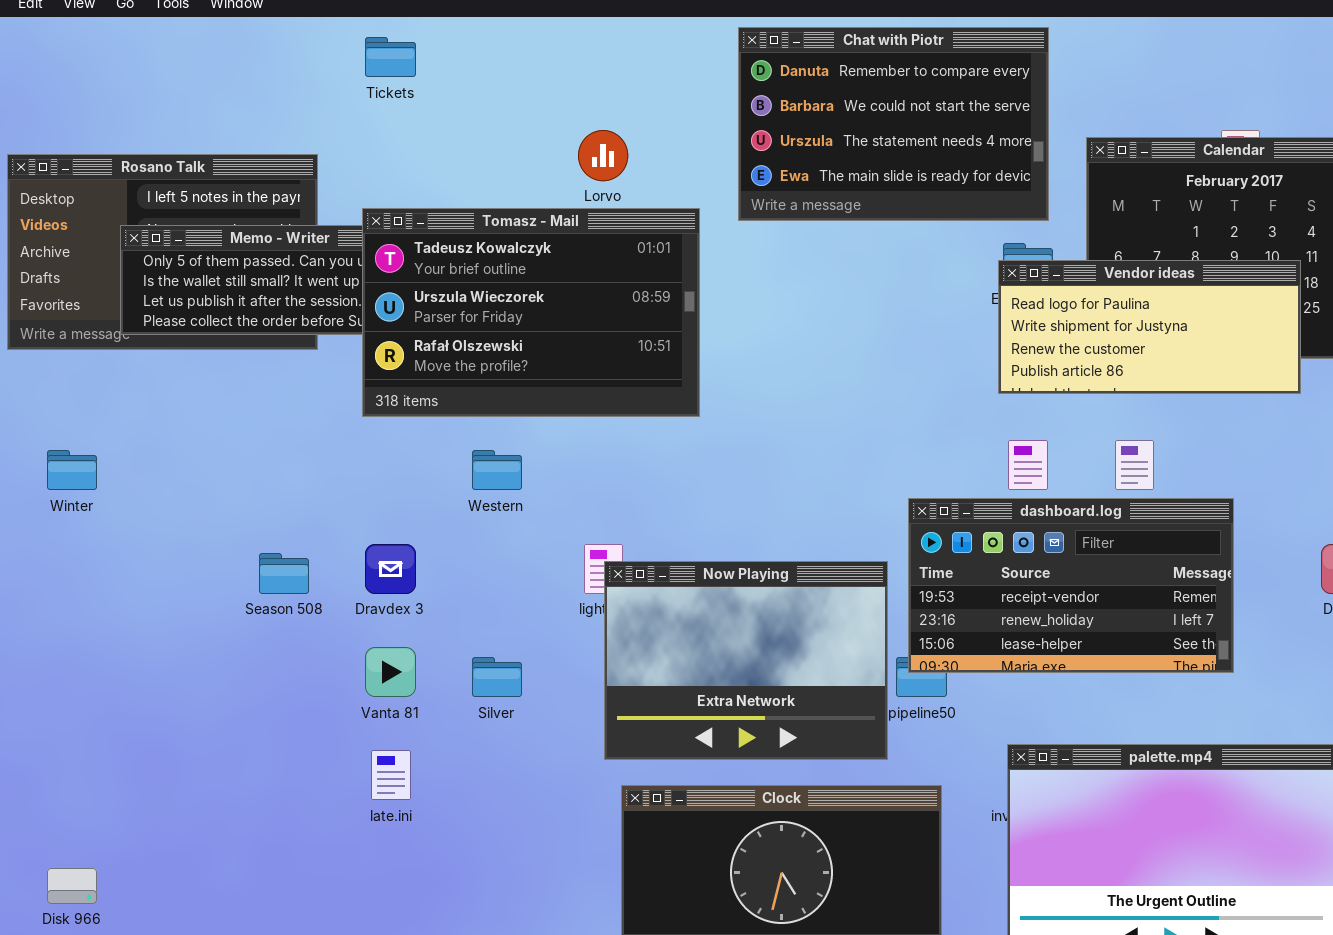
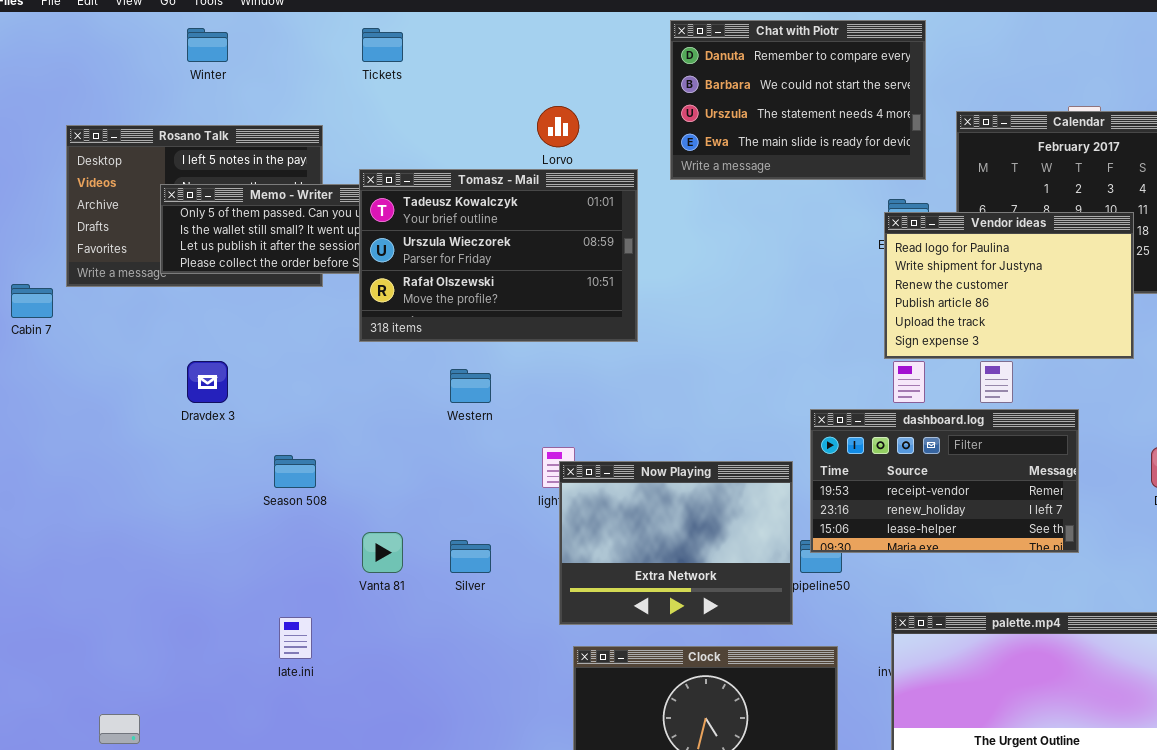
Vendor ideas: [998,260,1301,394] -> [884,212,1134,359], resized
Winter: [47,450,97,490] -> [187,28,228,62], moved
Dravdex 3: [365,544,416,594] -> [187,361,228,403], moved
late.ini: [371,750,411,800] -> [279,617,312,659], moved

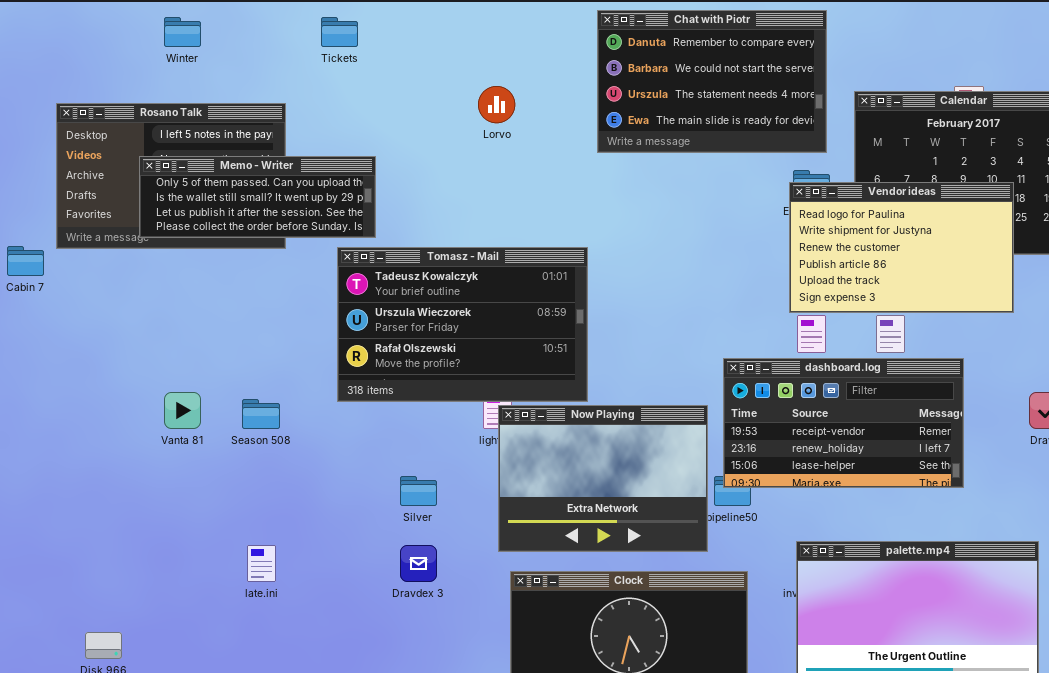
Tomasz - Mail: [359,169,638,342] -> [337,247,588,402], moved
Dravdex 3: [187,361,228,403] -> [400,545,437,582], moved
Vanta 81: [362,532,403,573] -> [164,392,201,429], moved

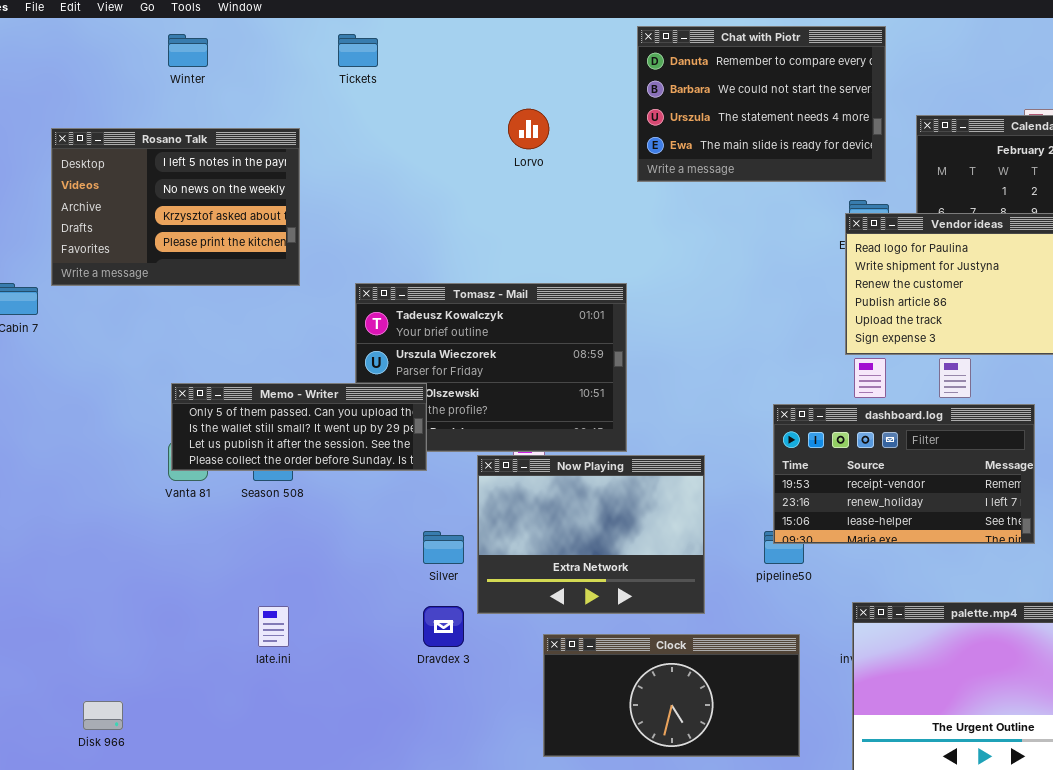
Memo - Writer: [139,156,376,238] -> [171,383,427,471], moved
Now Playing: [498,405,708,552] -> [477,455,705,614], moved

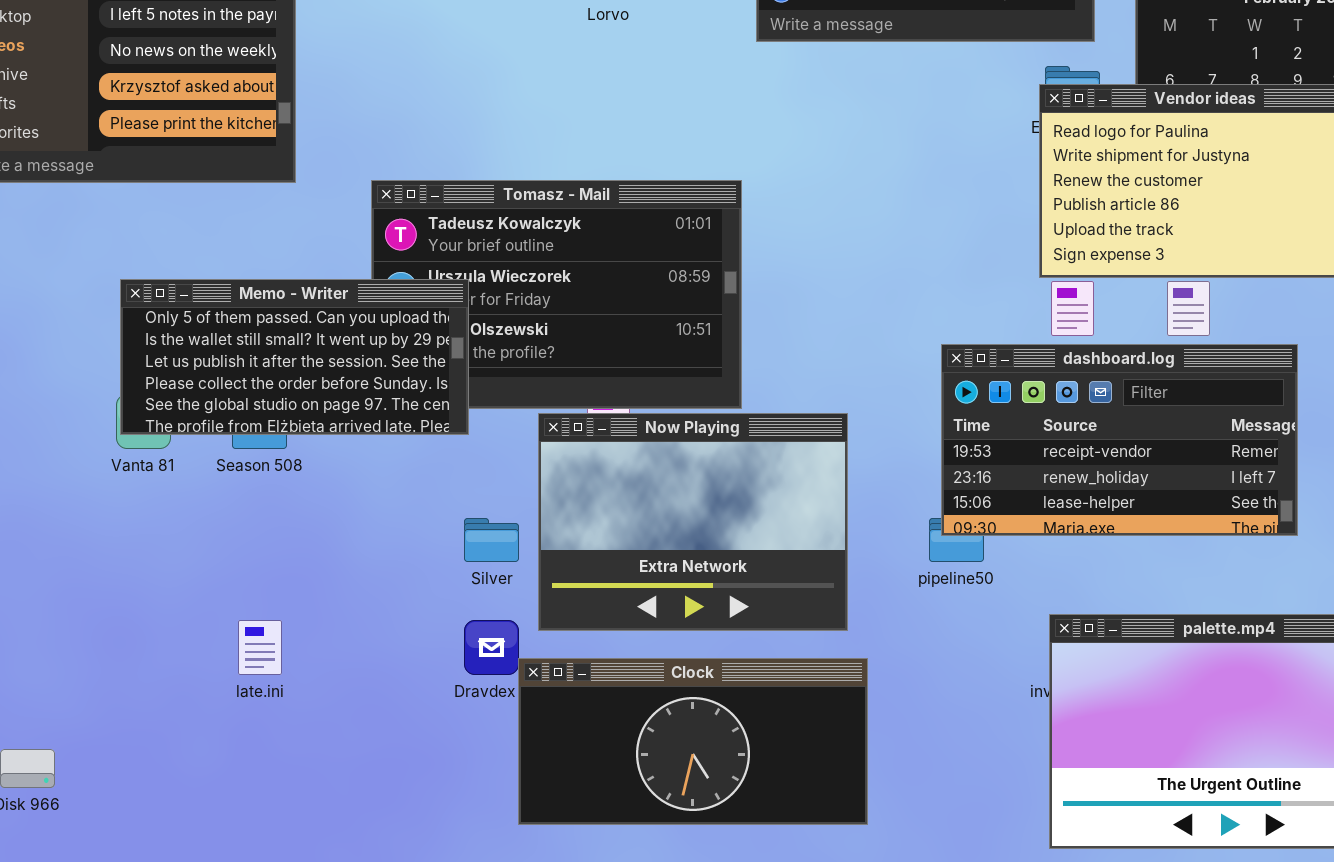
Memo - Writer: [171,383,427,471] -> [120,279,469,435], resized
Clock: [543,634,800,757] -> [518,658,868,825], moved

